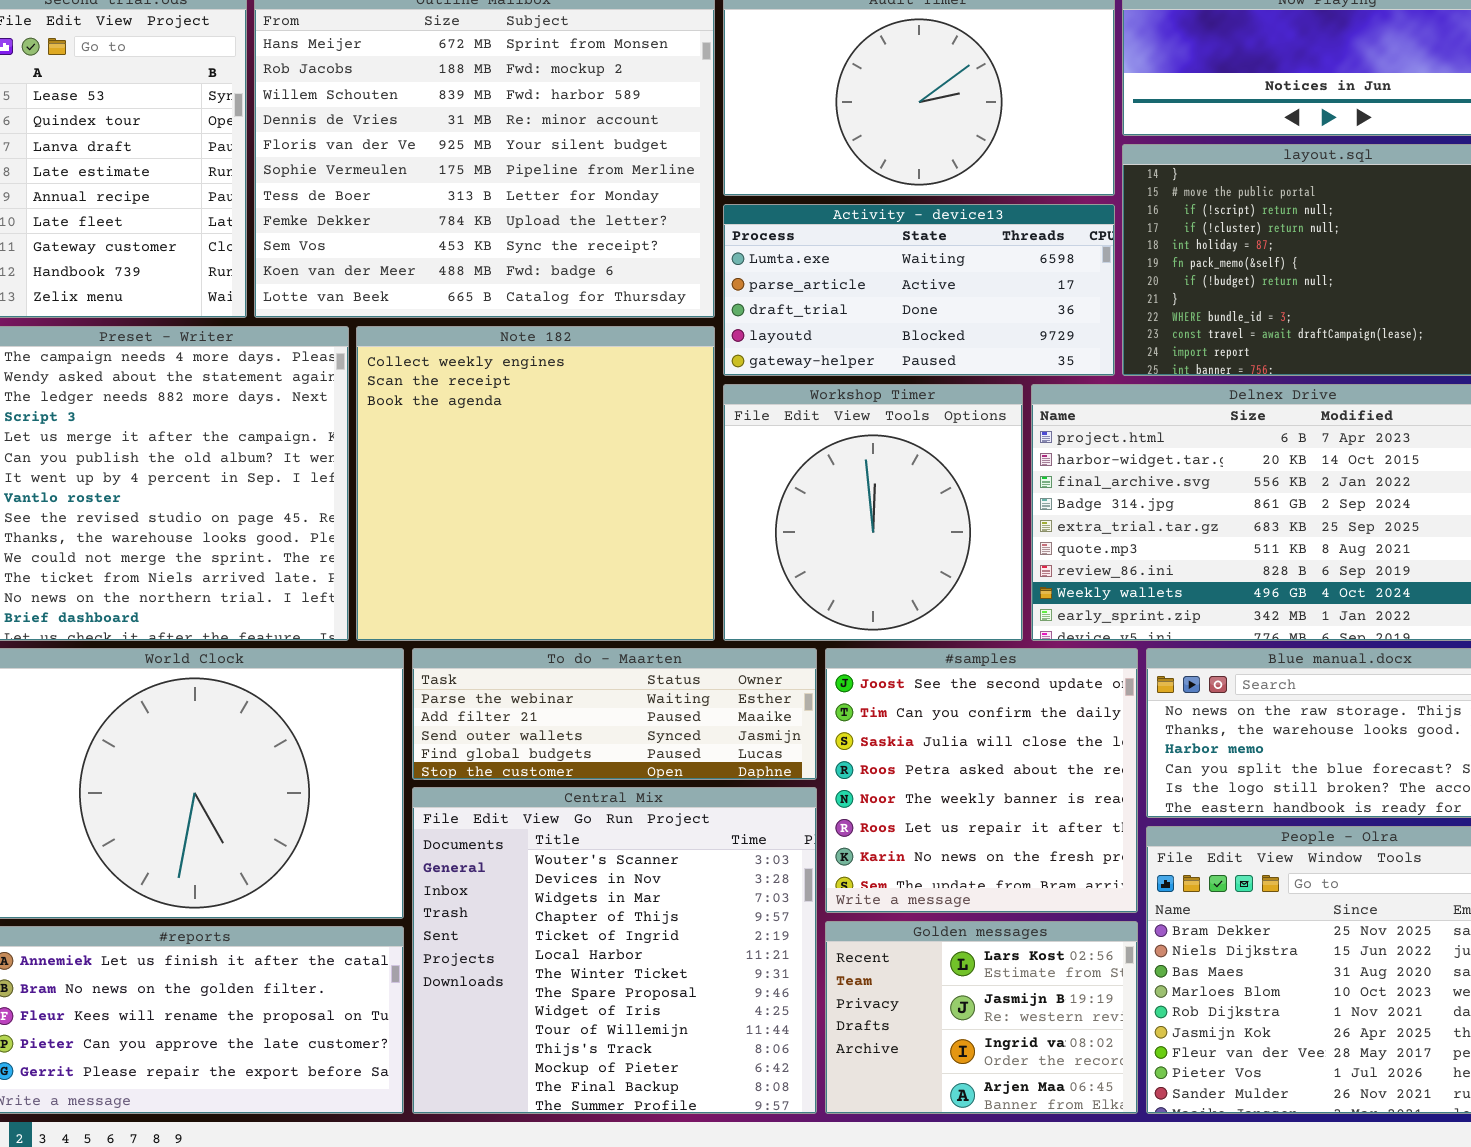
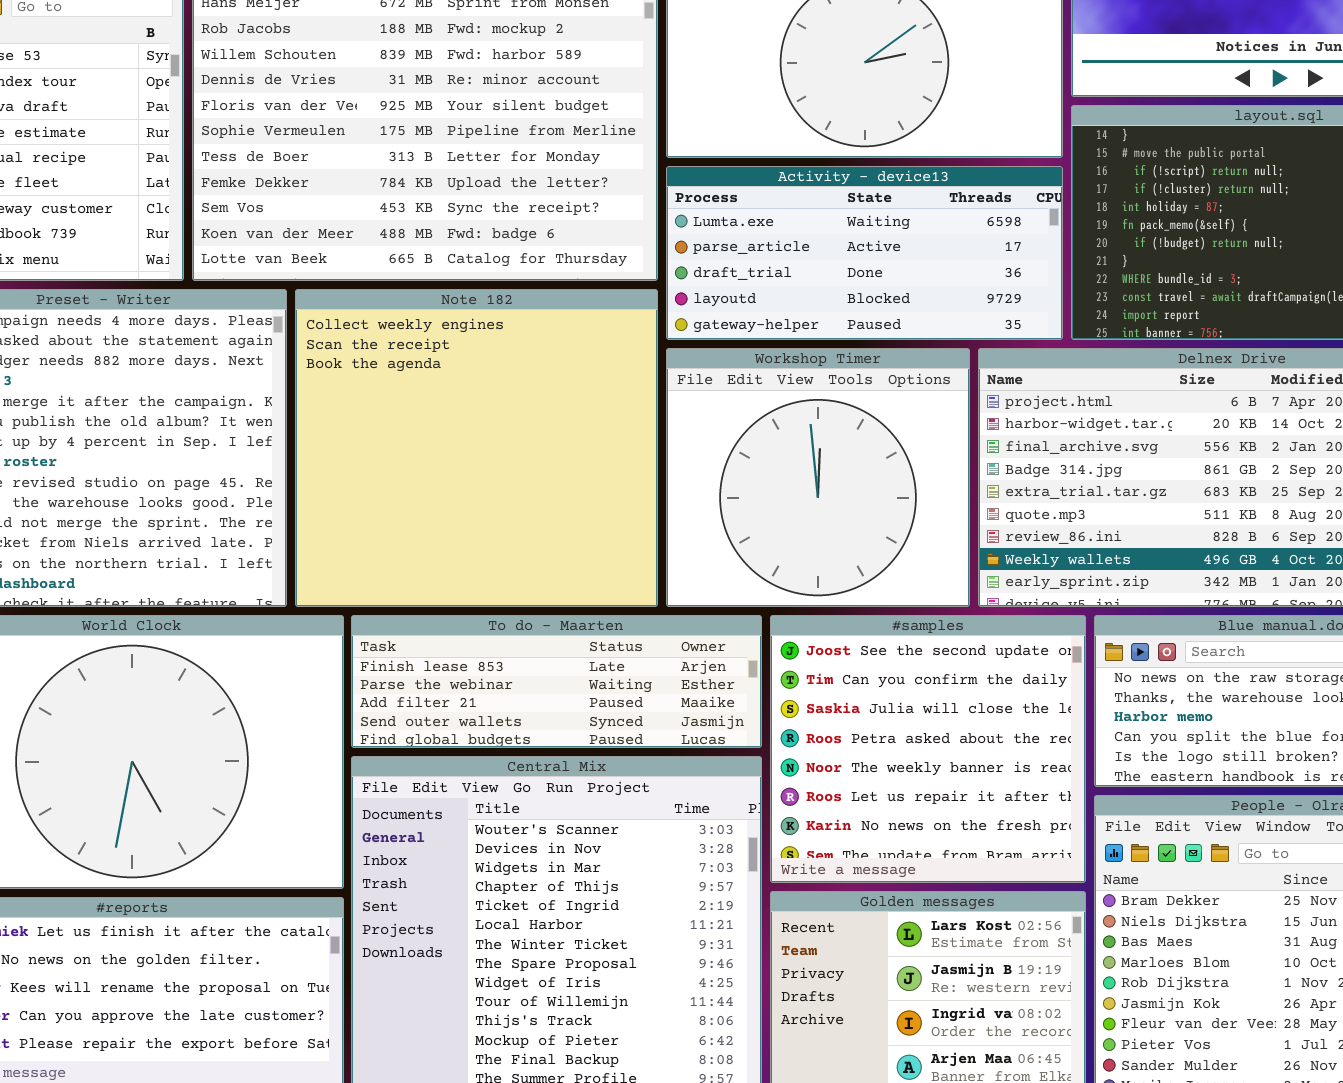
To do - Maarten: [412,648,817,780] -> [351,615,762,748], scrolled up 1 row

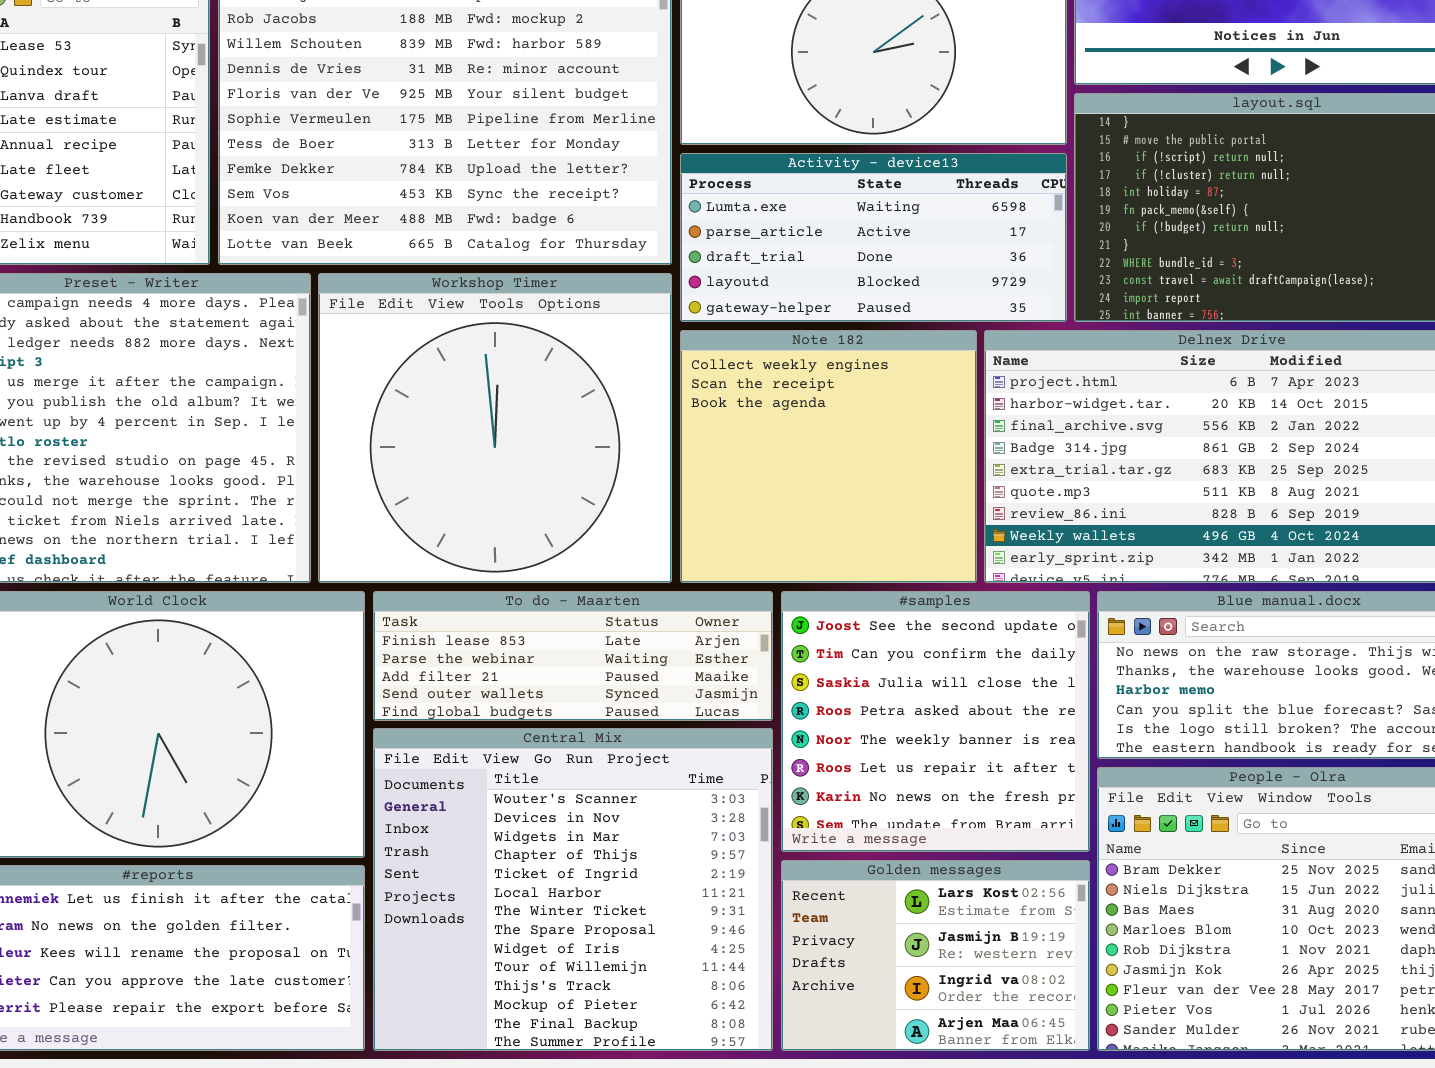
Note 182: [295,289,658,607] -> [680,330,977,583], moved, resized
Workshop Timer: [666,348,970,607] -> [318,273,672,583], moved, resized

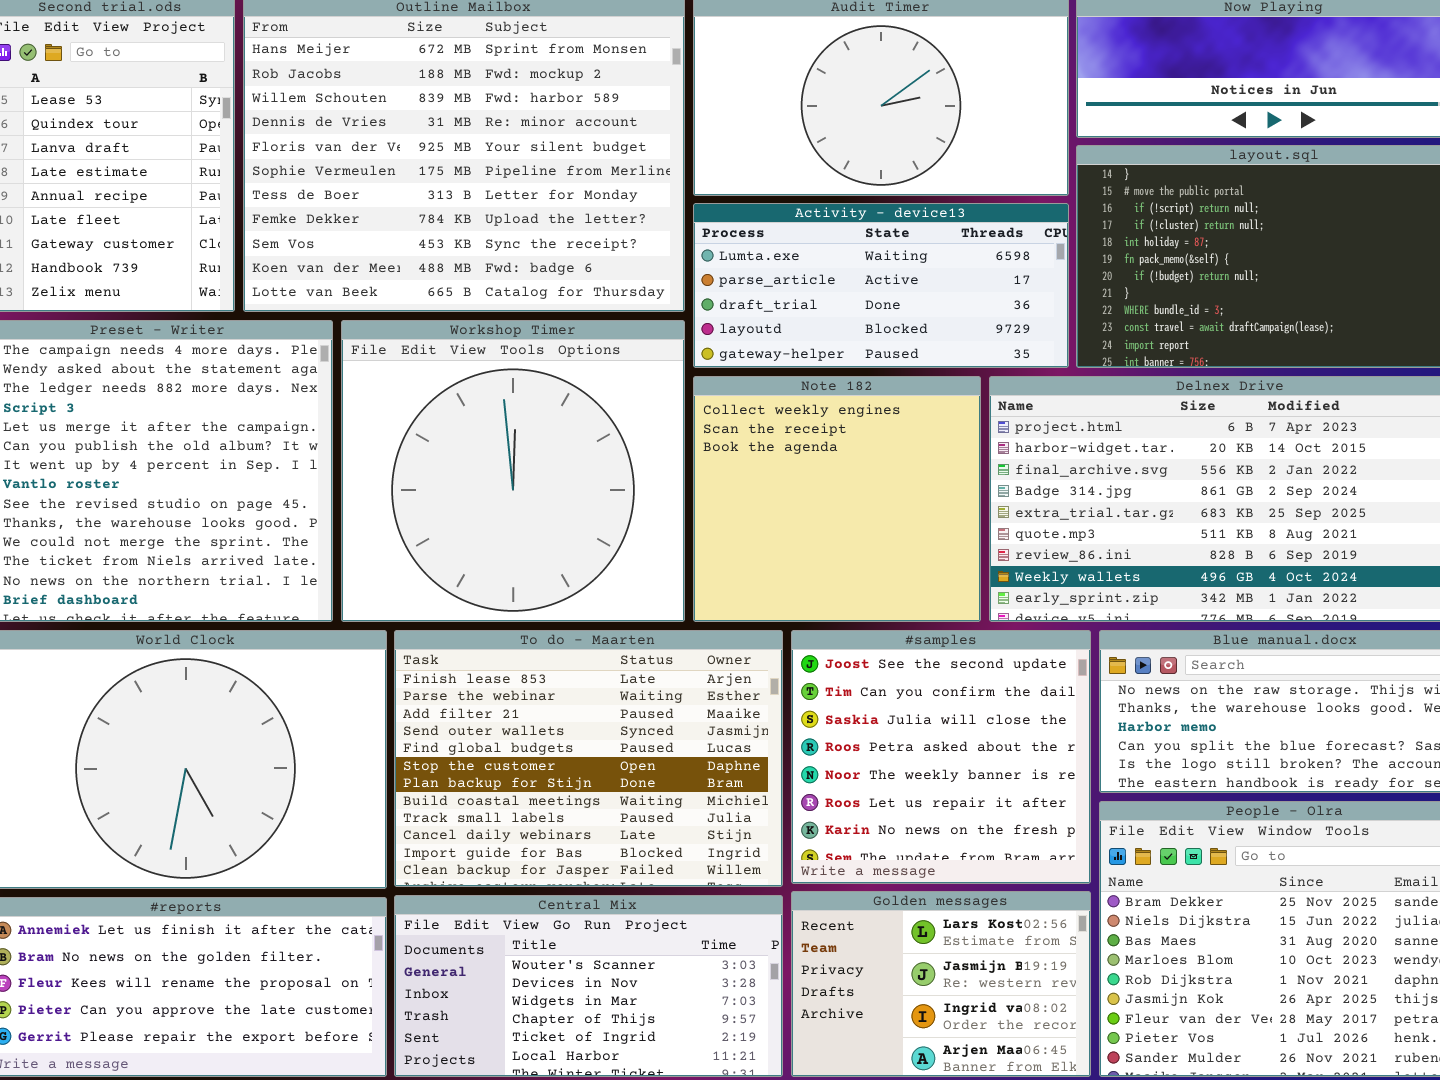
To do - Maarten: [373,591,773,721] -> [394,630,783,887], resized
Central Mix: [373,728,773,1051] -> [394,895,783,1077], resized

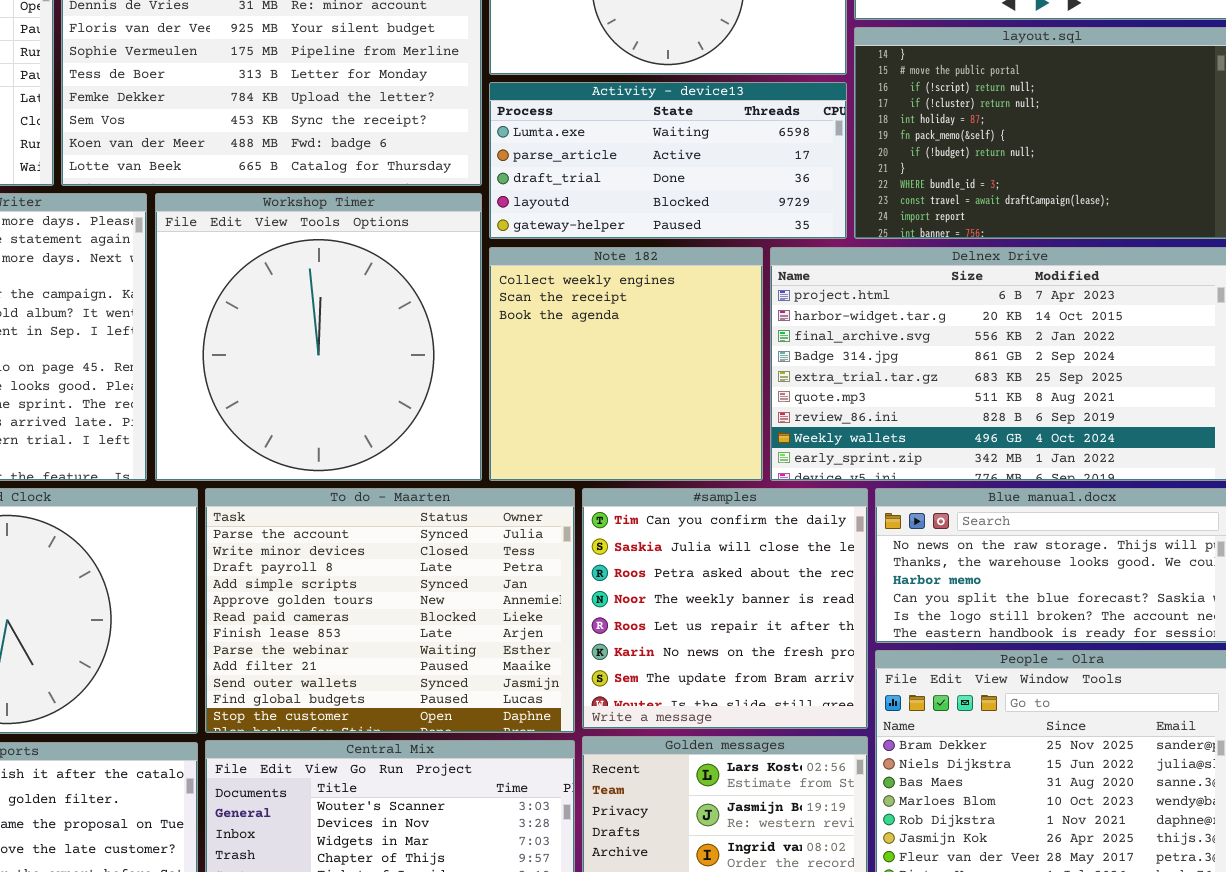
To do - Maarten: [394,630,783,887] -> [205,488,575,733], scrolled up 6 rows
#samples: [791,630,1091,884] -> [582,488,868,729], scrolled down 1 row

